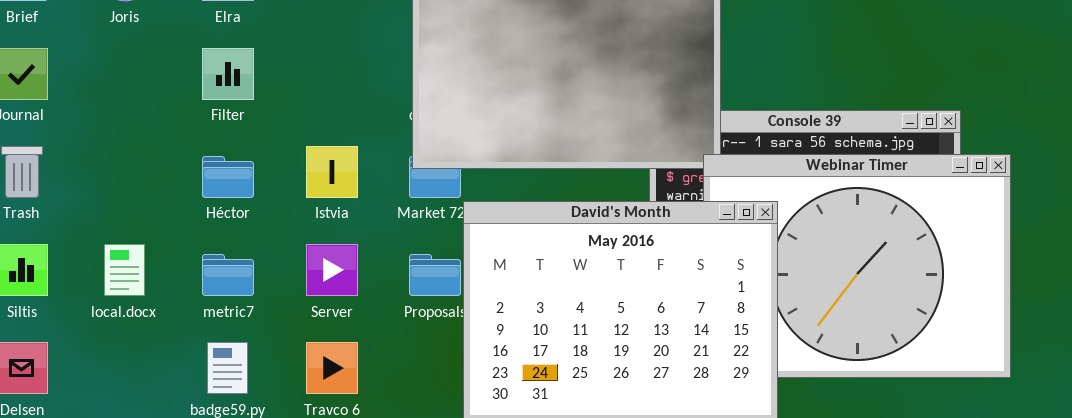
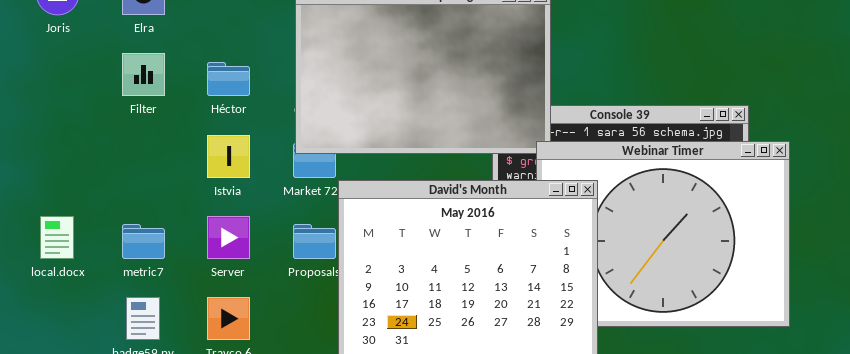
Héctor: [202,156,254,198] -> [207,62,250,96], moved

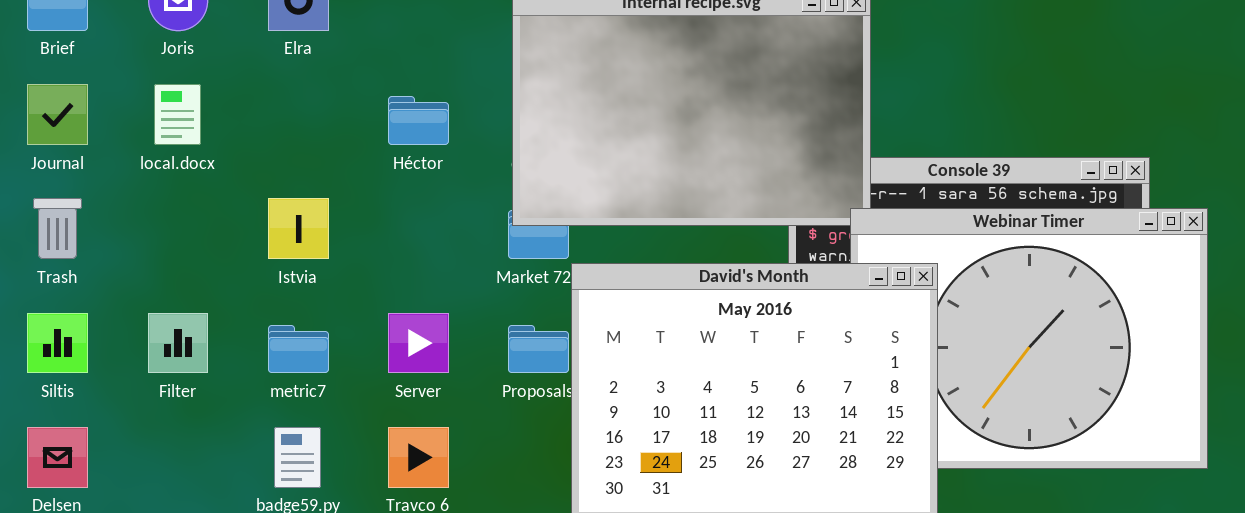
Filter: [122,53,165,96] -> [148,313,208,373], moved
Istvia: [207,135,250,178] -> [268,198,329,259], moved
local.docx: [40,216,74,259] -> [154,84,201,145], moved

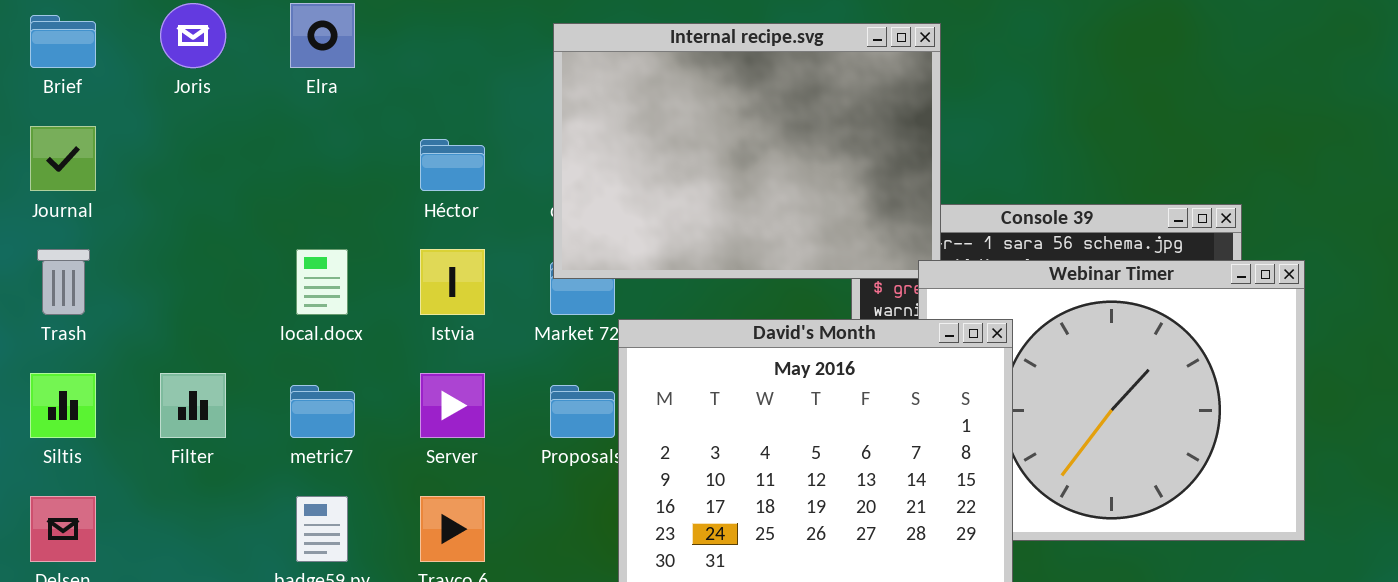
local.docx: [154,84,201,145] -> [296,249,348,315], moved
Istvia: [268,198,329,259] -> [420,249,485,315], moved

